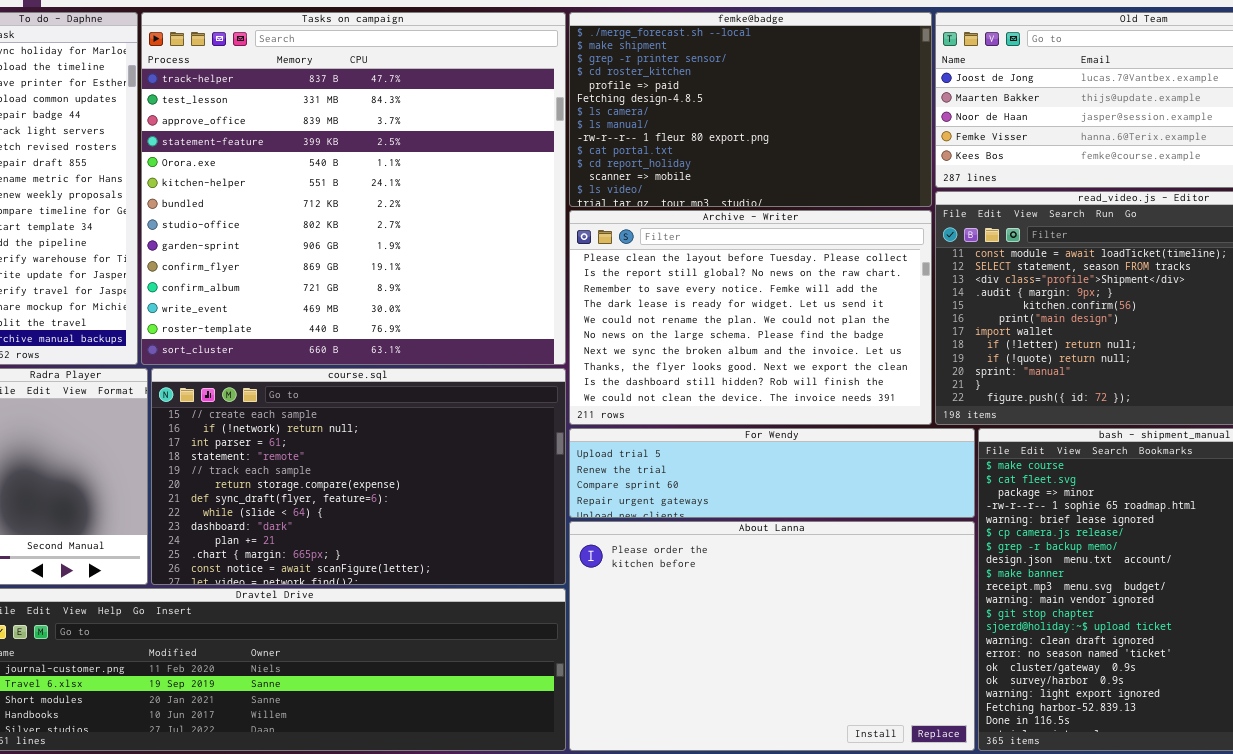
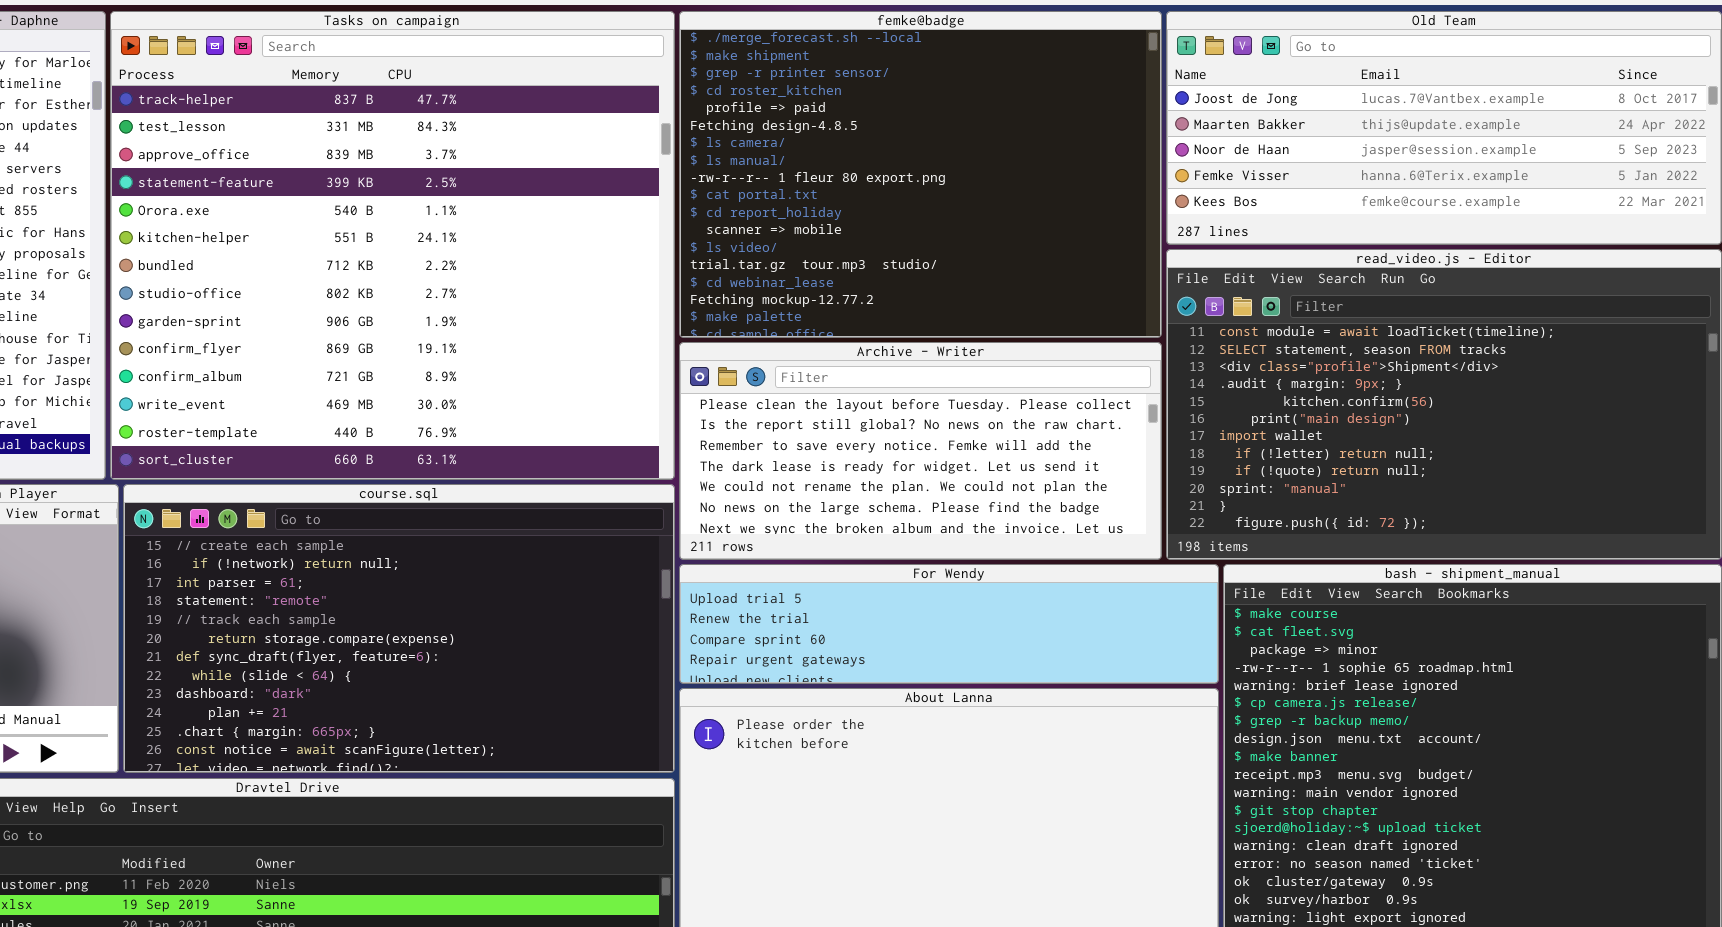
femke@badge: [569,12,932,207] -> [679,11,1162,338], resized
Archive - Writer: [569,210,932,425] -> [679,342,1162,560], resized

